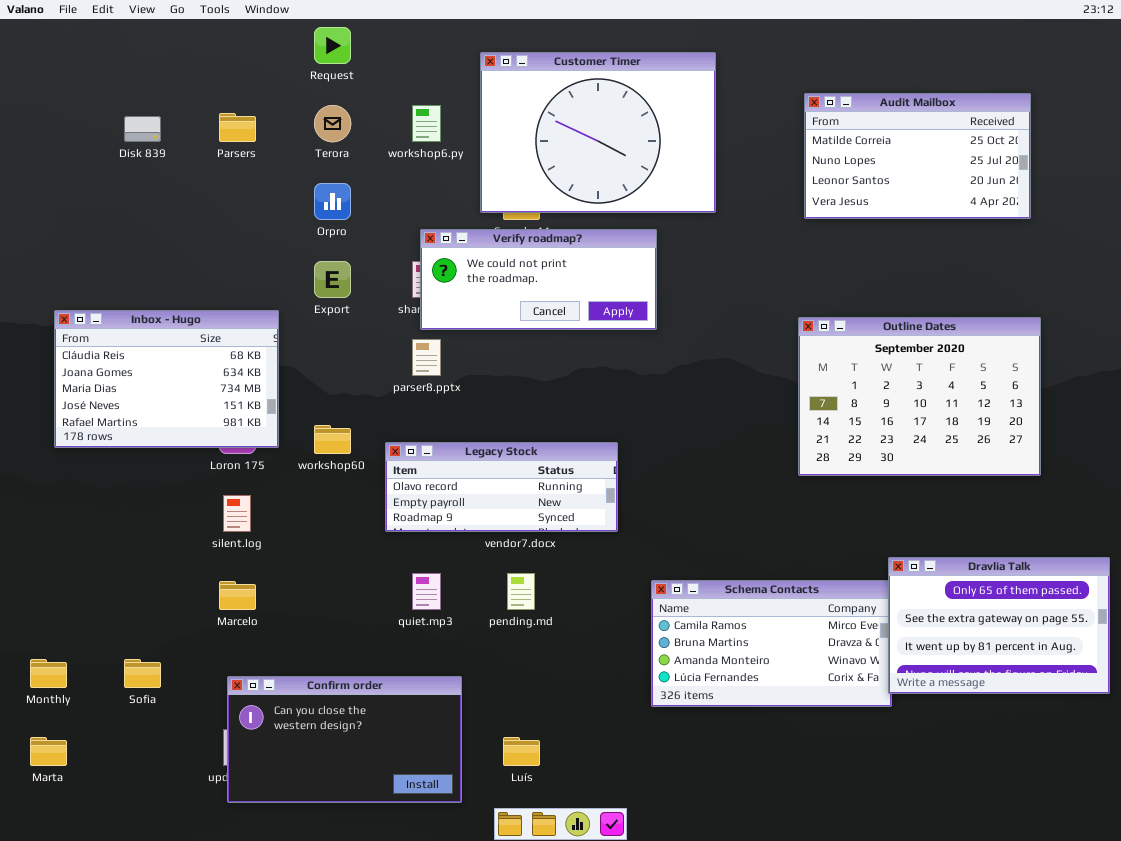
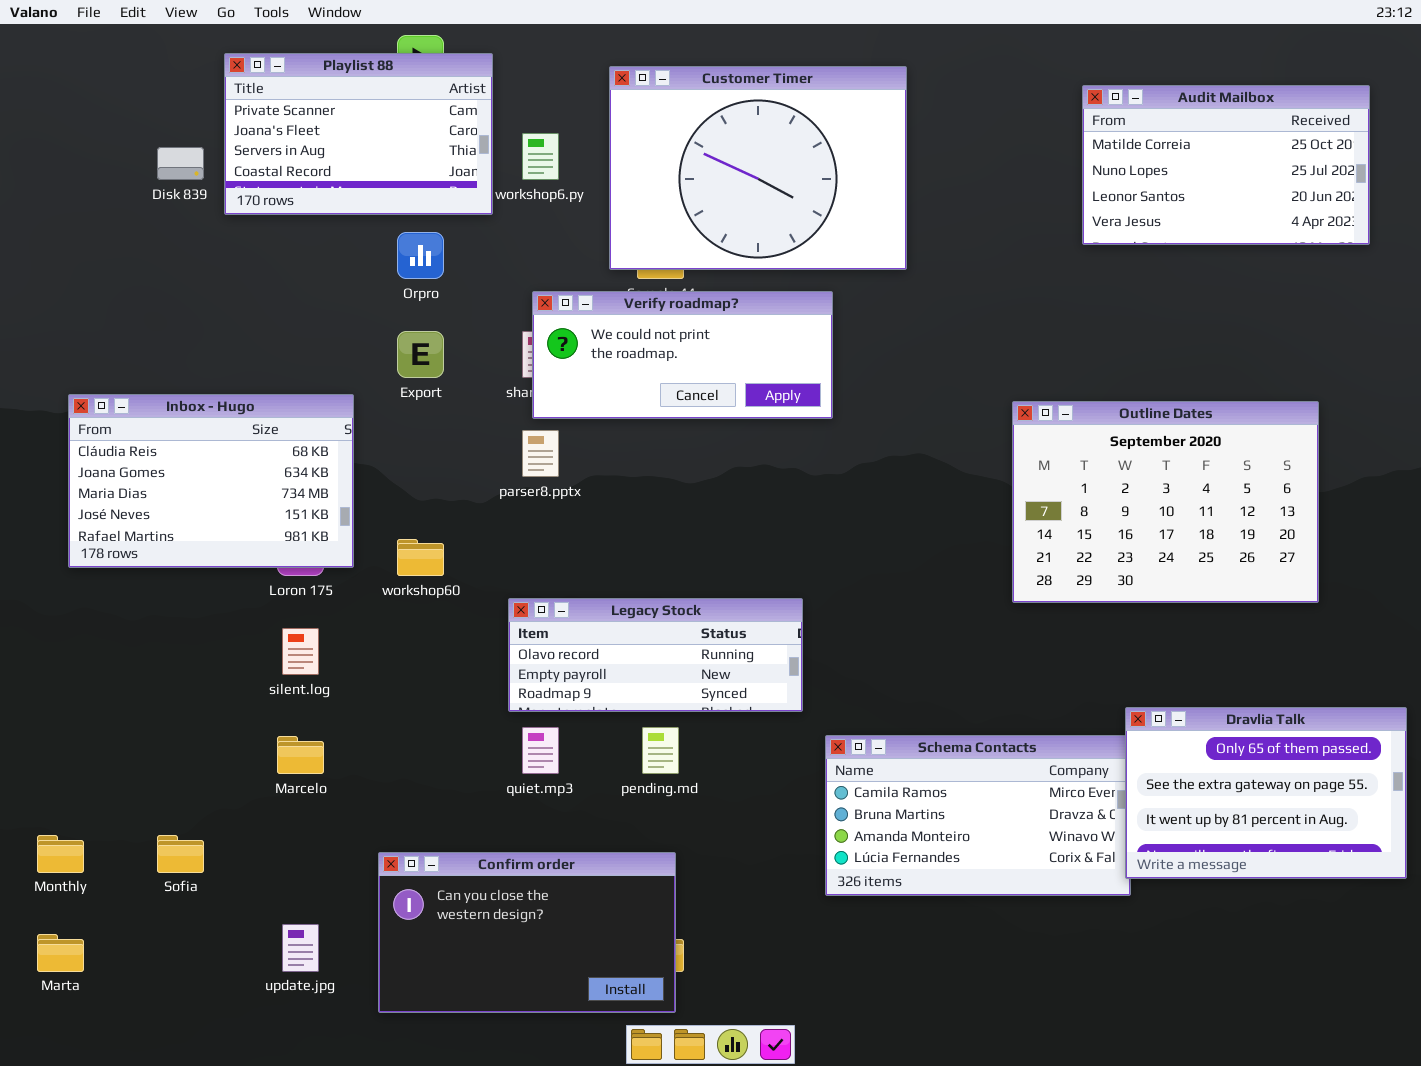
Playlist 88: none -> [224,53,493,215], opened
Audit Mailbox: [804,93,1031,219] -> [1082,85,1370,245], moved
Legacy Stock: [385,442,618,532] -> [508,598,803,712], moved
Confirm order: [227,676,462,803] -> [378,852,676,1013], moved

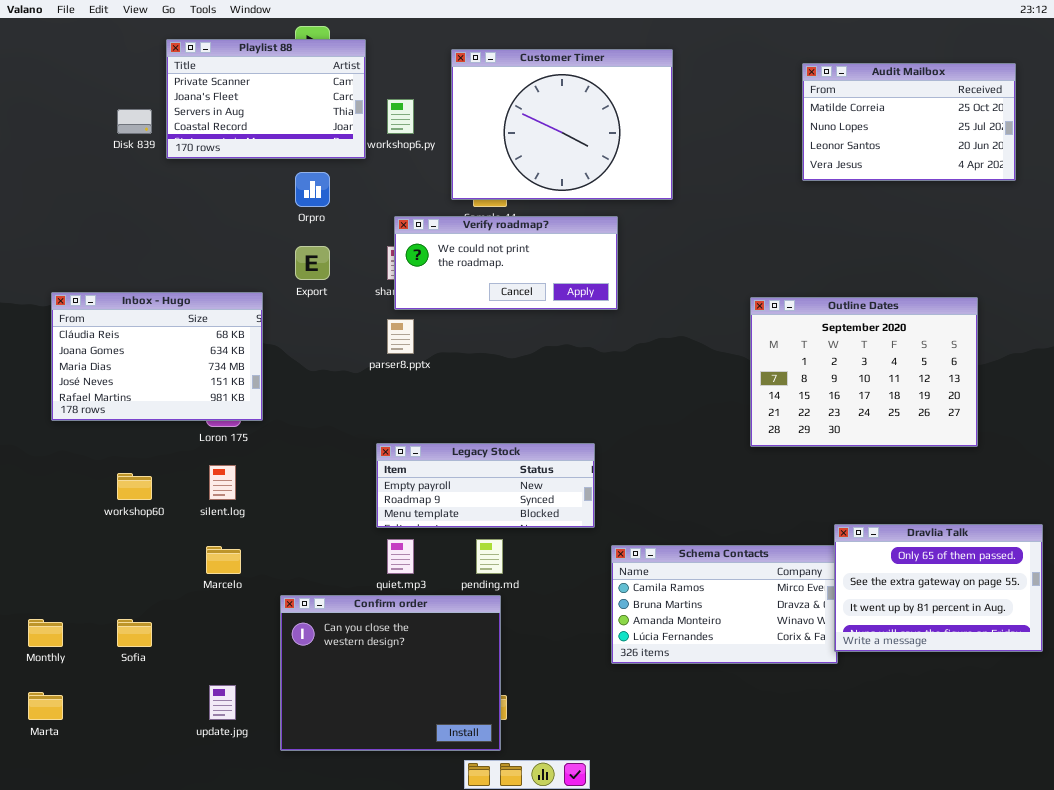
workshop60: [397,539,444,576] -> [117,473,152,500], moved
Legacy Stock: [508,598,803,712] -> [376,443,595,528], scrolled down 1 row
Confirm order: [378,852,676,1013] -> [280,595,501,751], resized

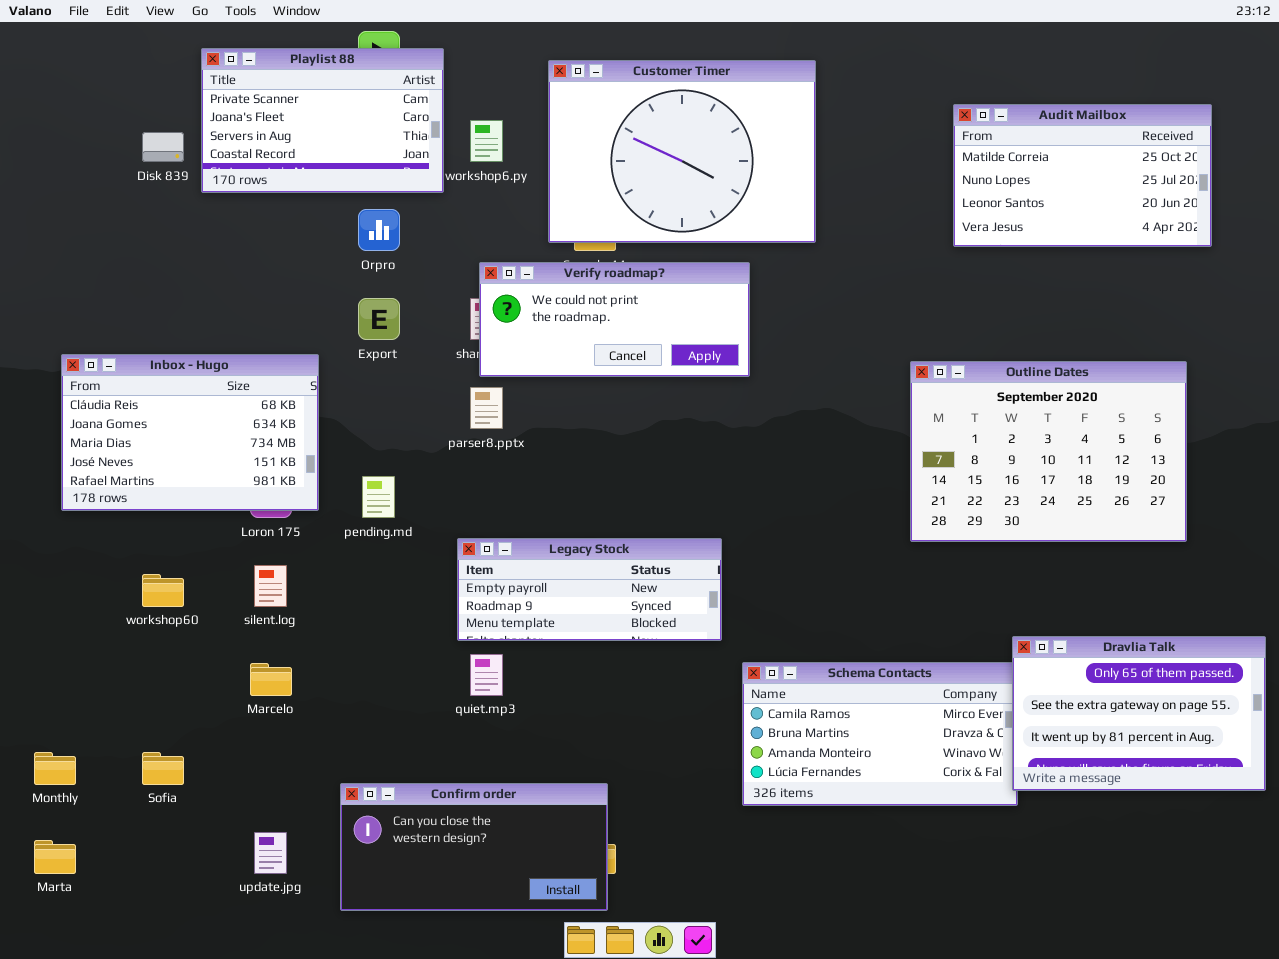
Audit Mailbox: [802,63,1016,181] -> [953,104,1212,247], moved
pending.md: [476,539,503,574] -> [362,476,395,518], moved
Confirm order: [280,595,501,751] -> [340,783,608,911], resized

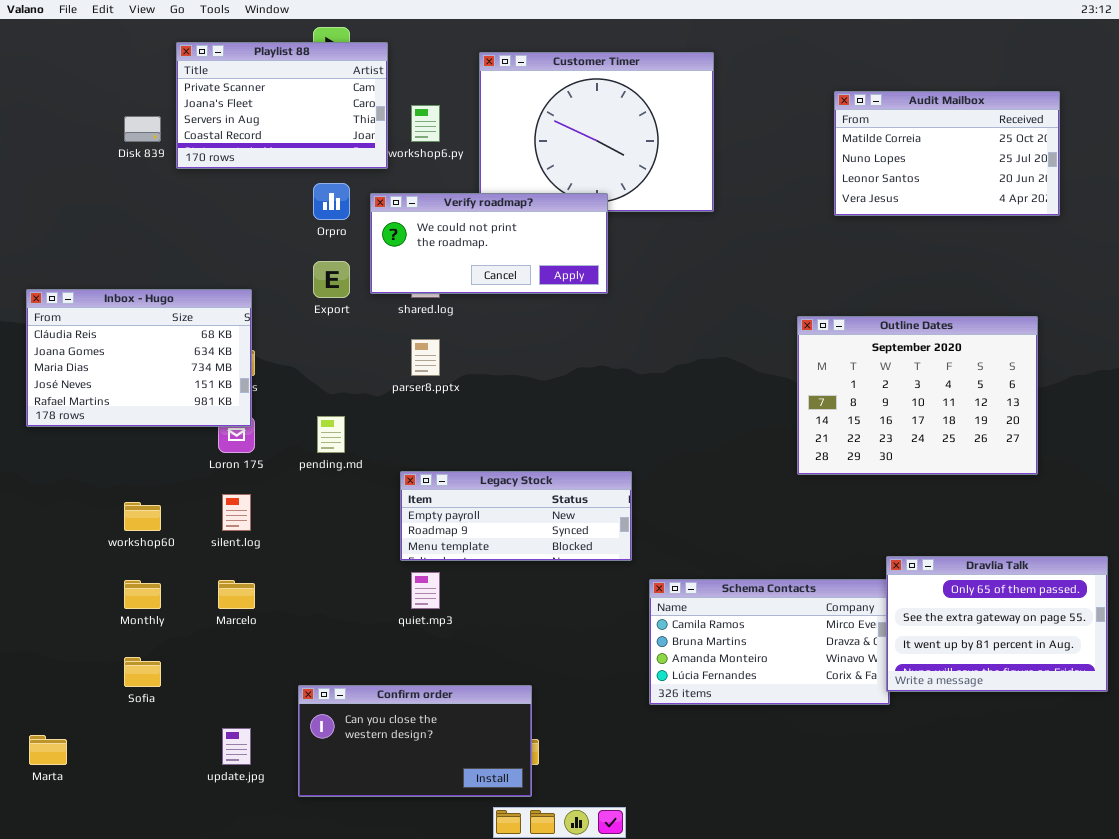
Verify roadmap?: [479,262,750,377] -> [370,193,608,294], moved
Inbox - Hugo: [61,354,319,511] -> [26,289,252,427], moved
Monthly: [34,752,76,785] -> [124,580,161,609], moved

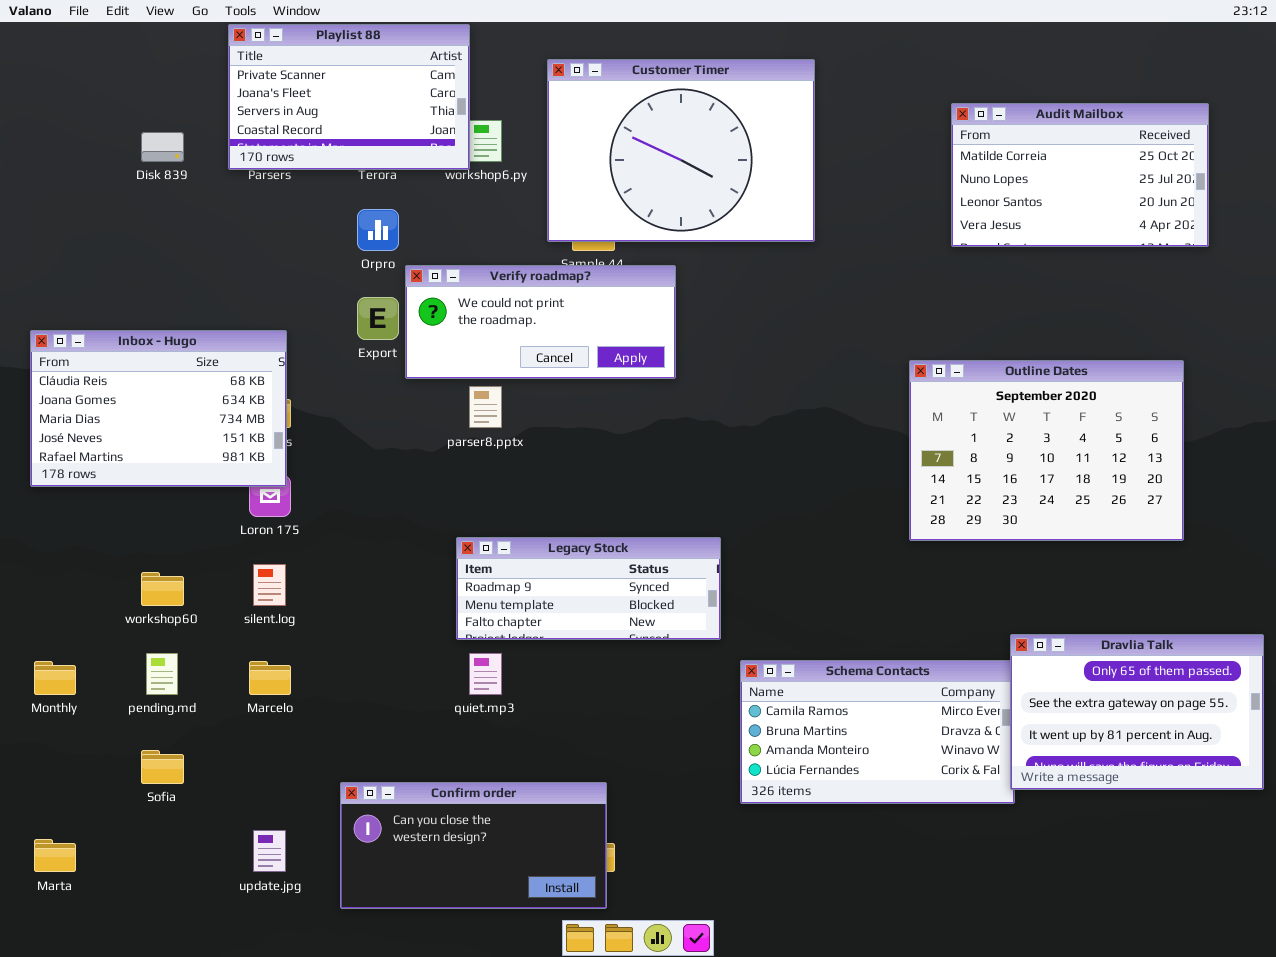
Playlist 88: [176,42,388,169] -> [228,24,470,170], moved
Verify roadmap?: [370,193,608,294] -> [405,265,676,379], moved
pending.md: [317,416,345,453] -> [146,653,178,695], moved
Legacy Stock: [400,471,632,561] -> [456,537,721,640], scrolled down 1 row
Monthly: [124,580,161,609] -> [34,661,76,695], moved

